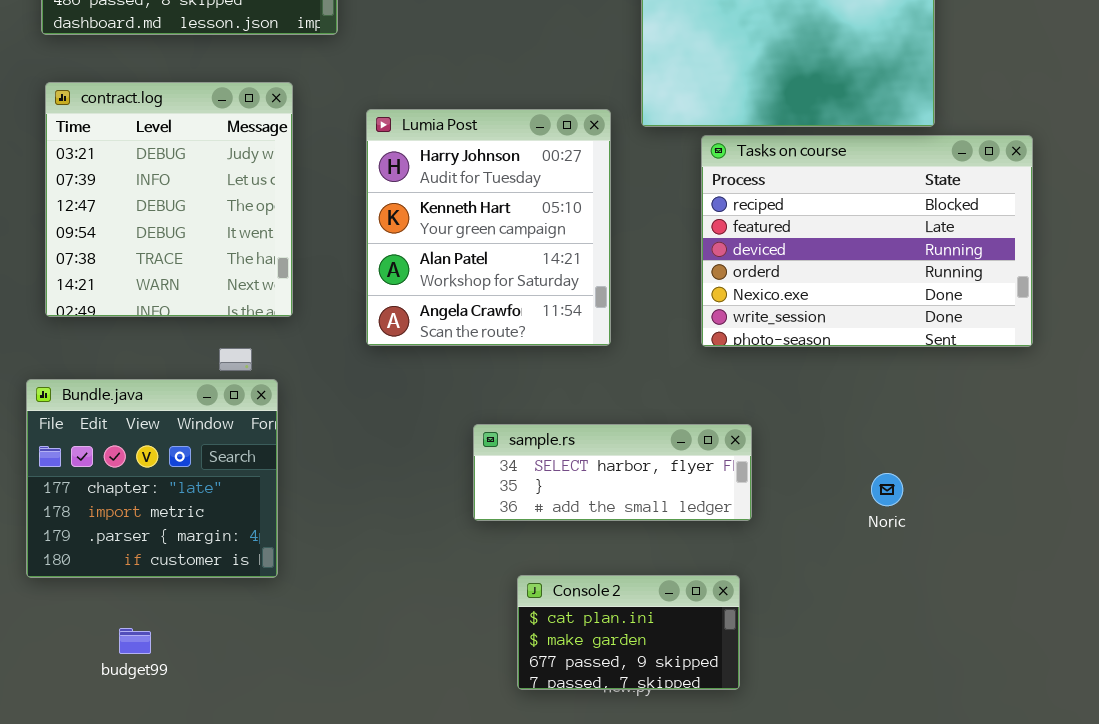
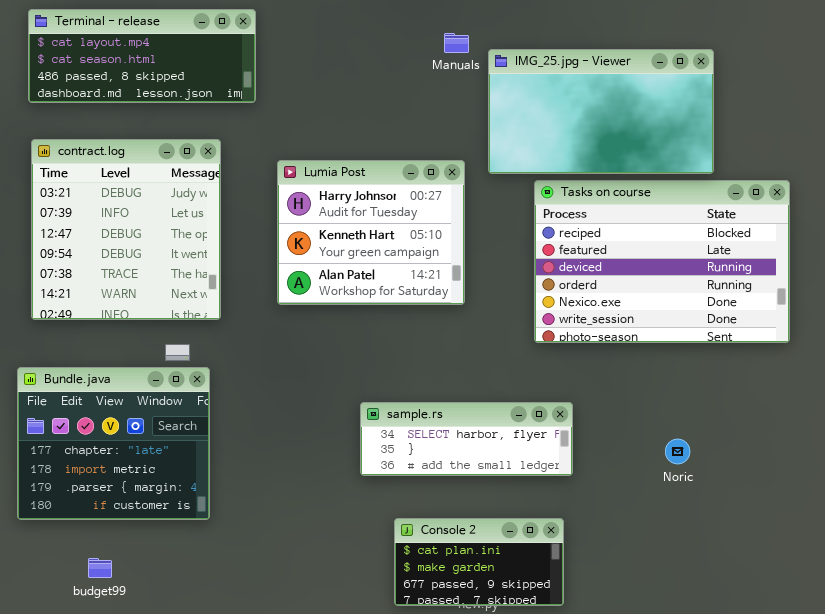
Lumia Post: [366,109,611,346] -> [277,160,465,305], resized

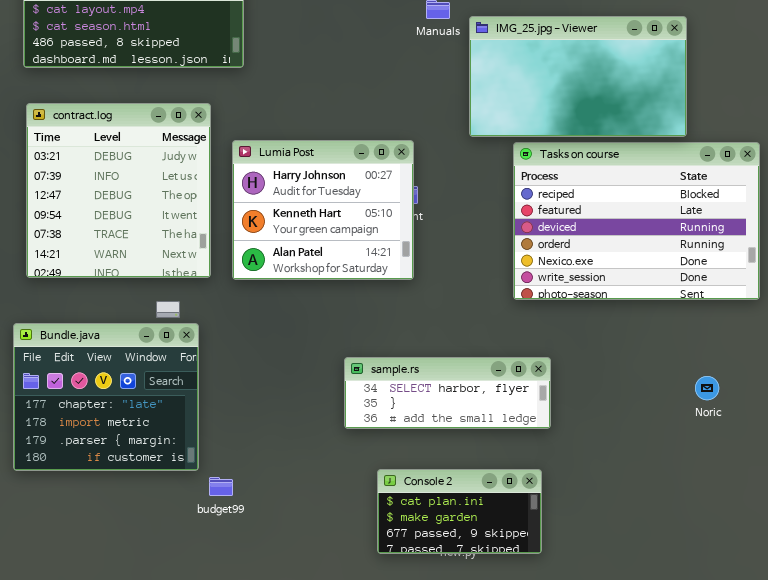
Lumia Post: [277,160,465,305] -> [232,140,414,280], moved
Noric: [665,439,690,464] -> [695,376,719,400], moved
budget99: [88,558,112,578] -> [209,477,233,496], moved

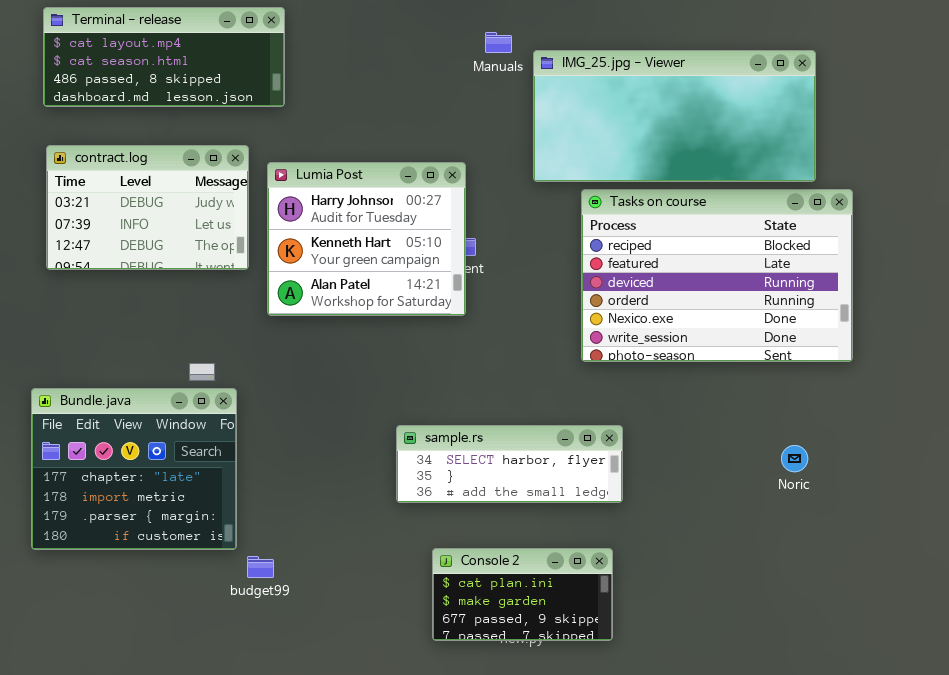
IMG_25.jpg - Viewer: [469,16,687,137] -> [533,50,816,182], resized
contract.log: [26,103,211,278] -> [46,145,249,270], resized
Lumia Post: [232,140,414,280] -> [267,162,466,316], moved

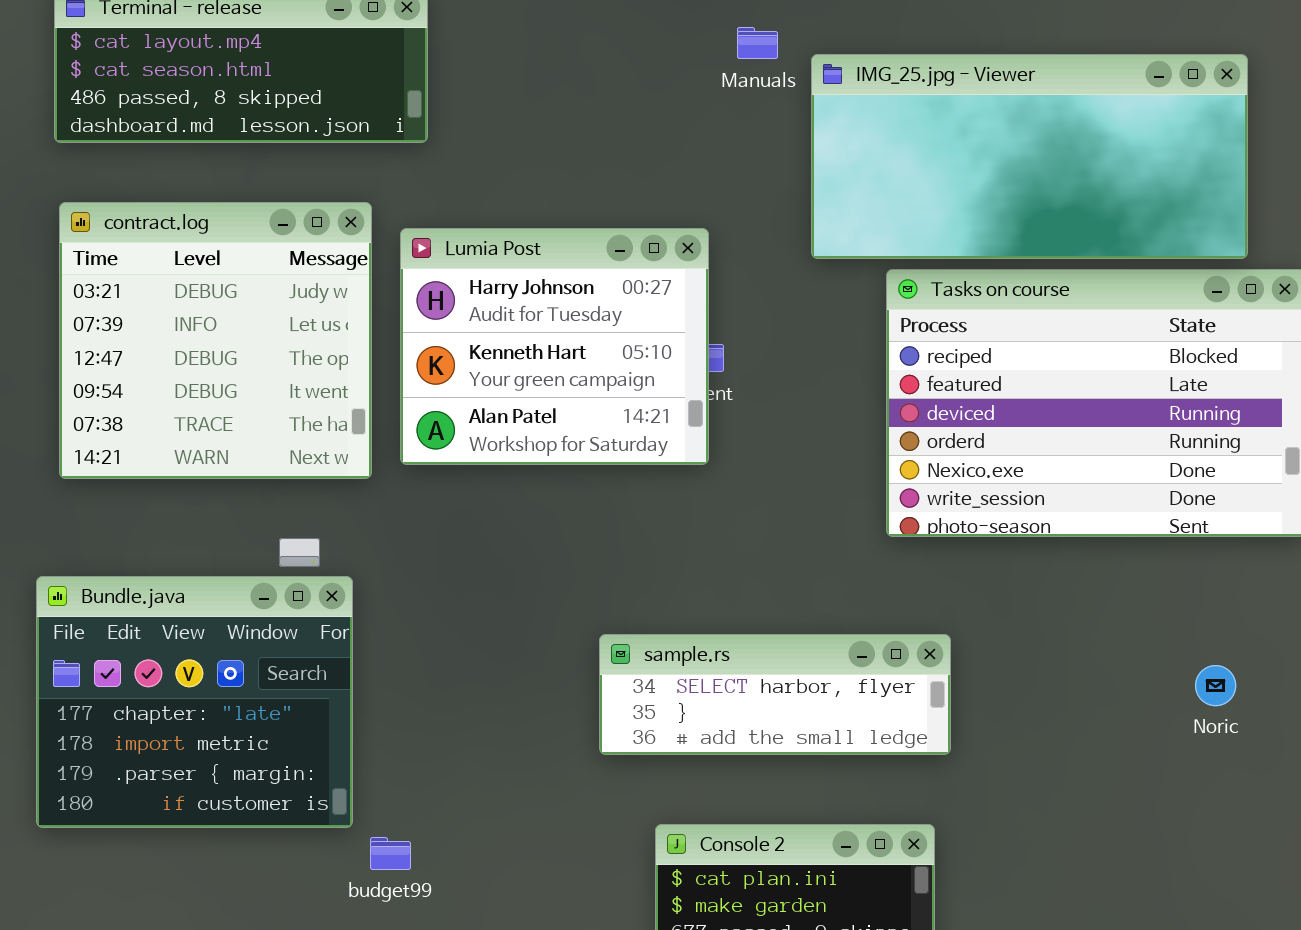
contract.log: [46,145,249,270] -> [59,202,372,479], resized

